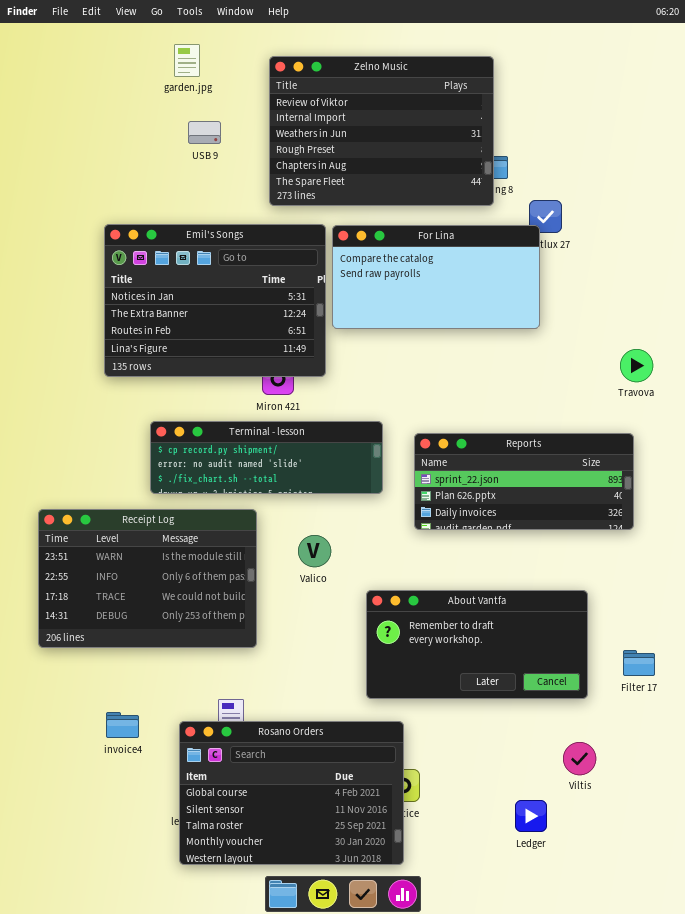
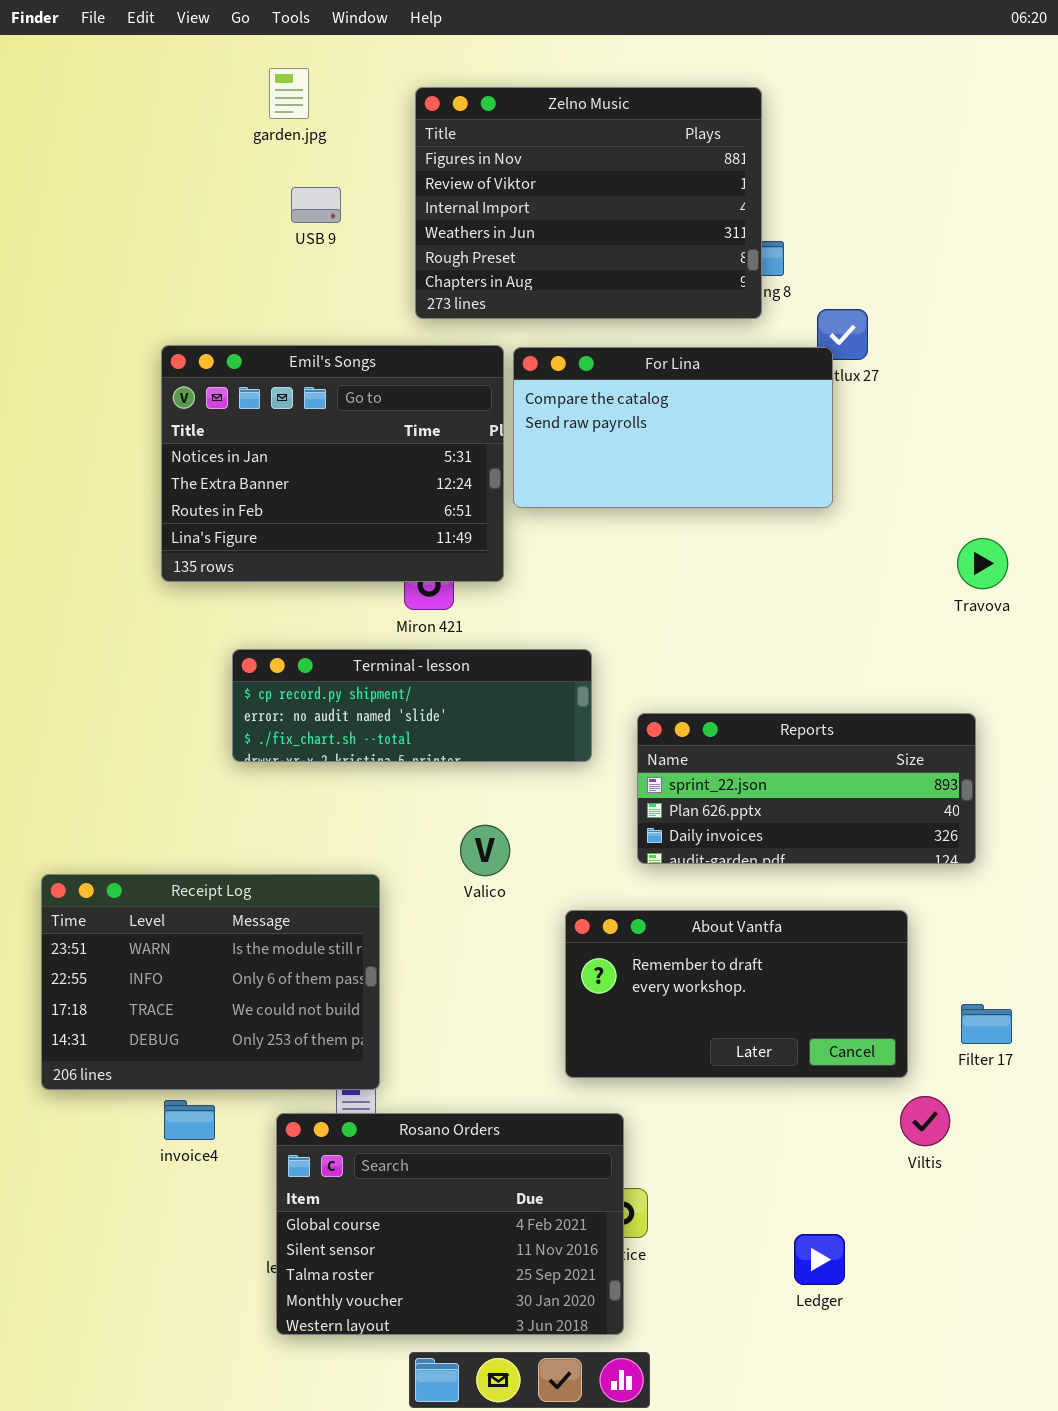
Zelno Music: [269,56,494,206] -> [415,87,762,319], scrolled up 1 row
Reports: [414,433,634,530] -> [637,713,976,864], moved
Receipt Log: [38,509,257,648] -> [41,874,380,1090], moved
Viltis: [563,742,596,775] -> [900,1096,950,1146], moved

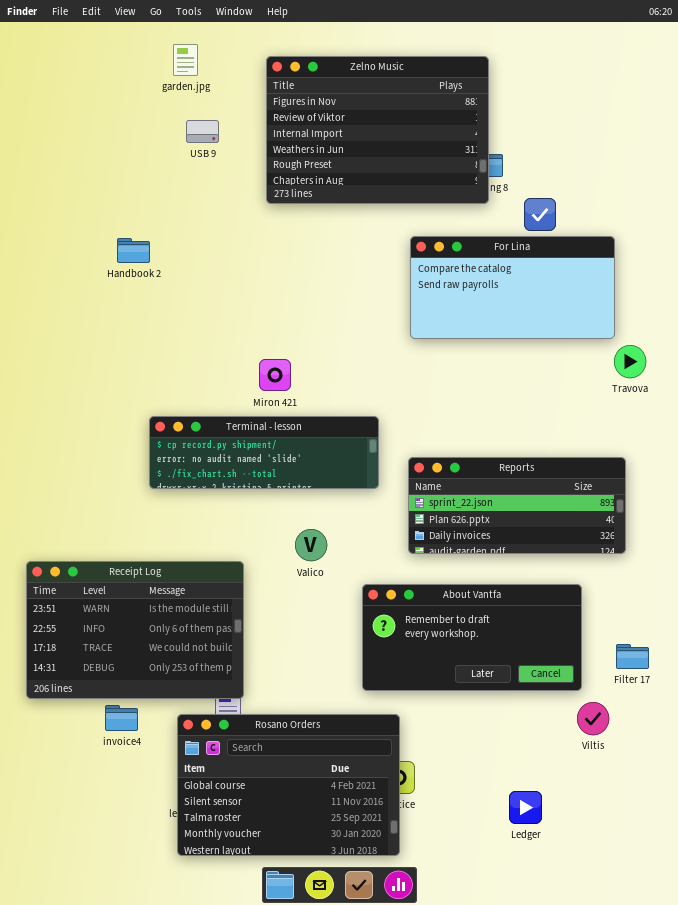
Emil's Songs: [161,345,504,582] -> none, closed
For Lina: [513,347,833,508] -> [410,236,615,339], moved

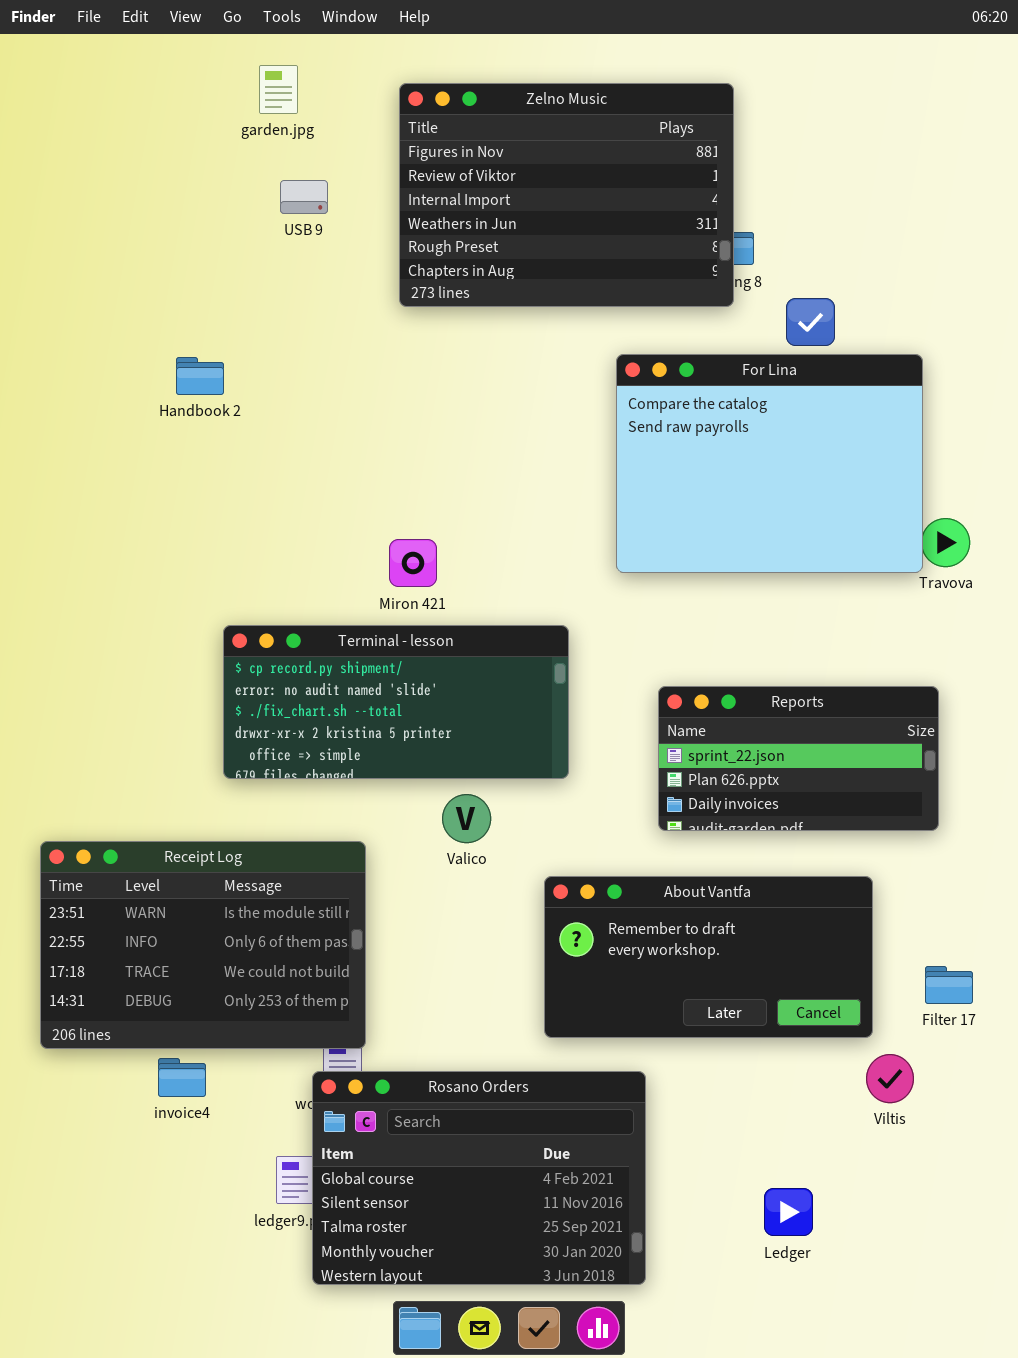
For Lina: [410,236,615,339] -> [616,354,923,573], resized
Terminal - lesson: [149,416,379,489] -> [223,625,569,779], resized
Reports: [408,457,626,554] -> [658,686,939,831], resized
Rosano Orders: [177,714,400,856] -> [312,1071,646,1285], moved

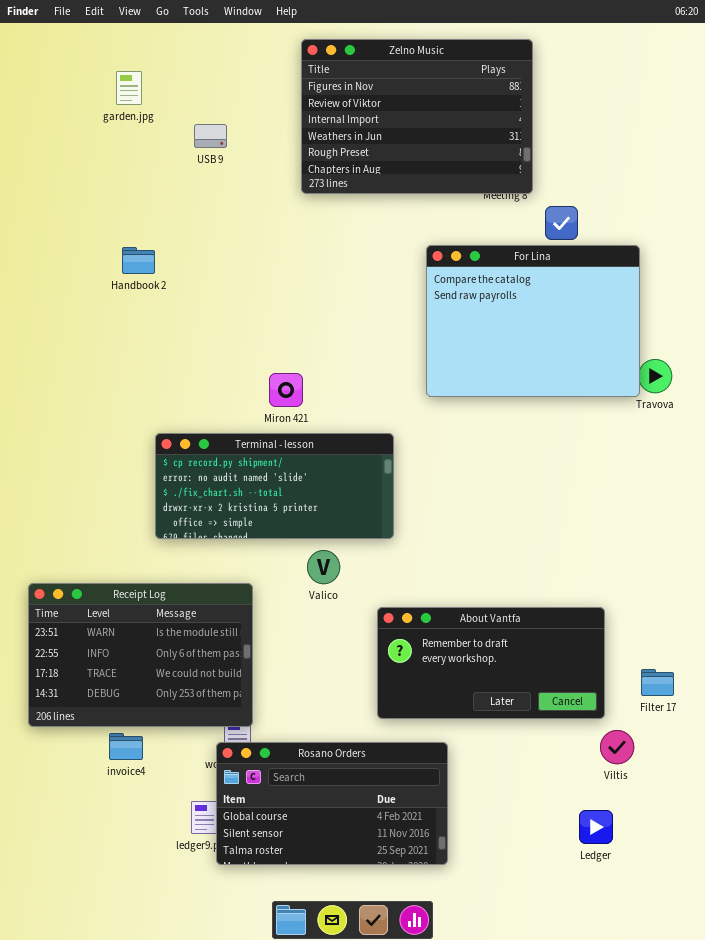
garden.jpg: [259,65,298,114] -> [116,71,142,105], moved
Zelno Music: [399,83,734,307] -> [301,39,533,194], moved
Reports: [658,686,939,831] -> none, closed
Rosano Orders: [312,1071,646,1285] -> [216,742,448,865], resized
Ledger: [764,1188,813,1236] -> [579,810,613,844], moved

